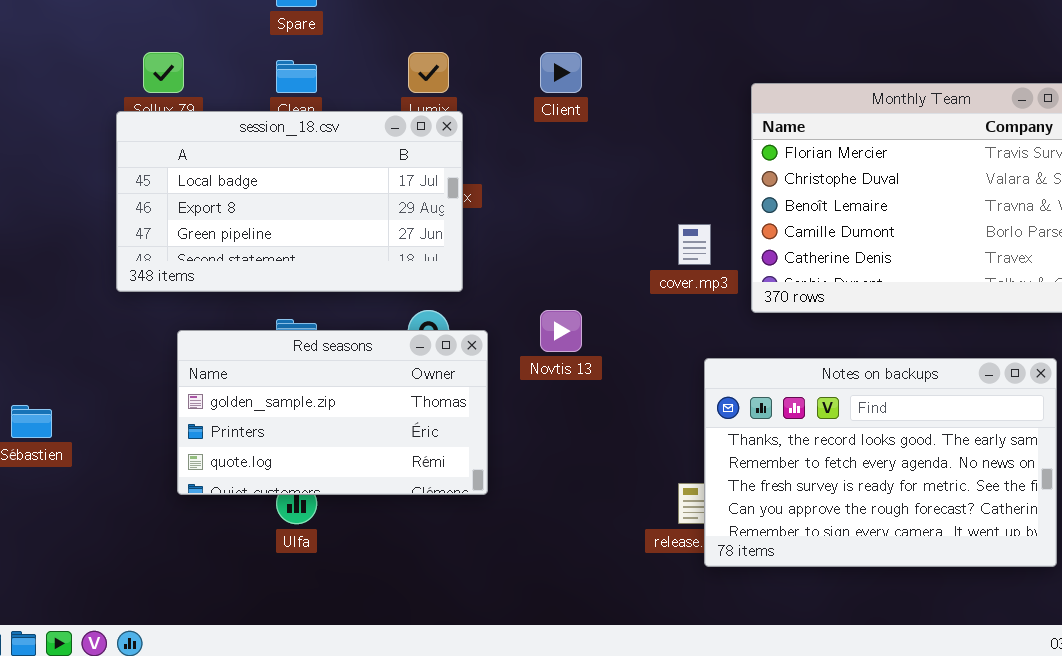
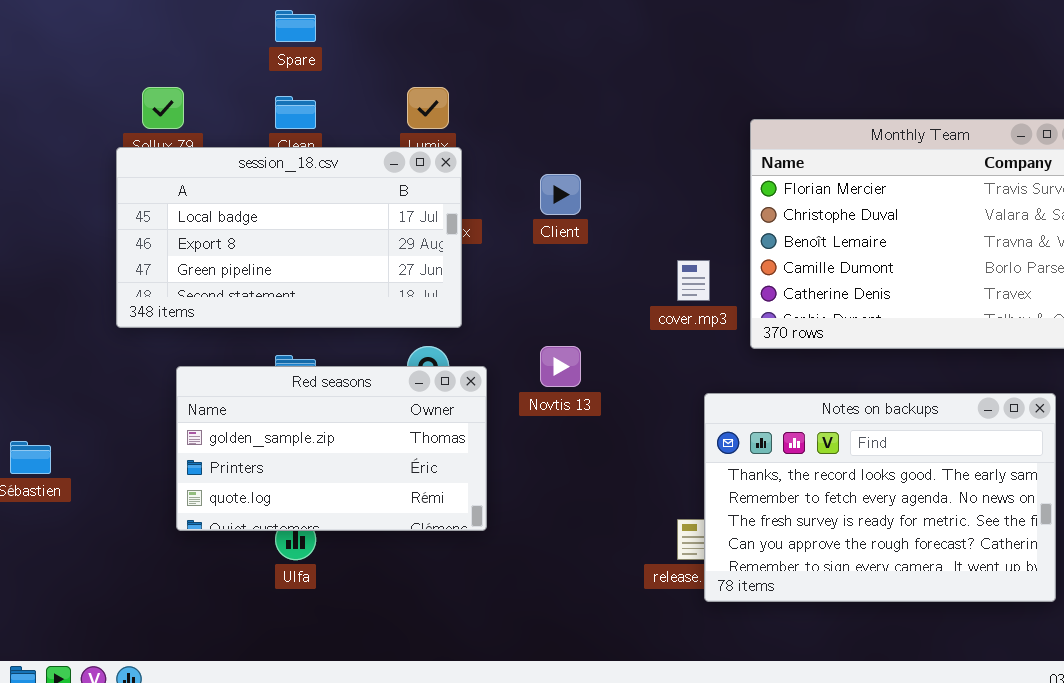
Client: [540,52,582,93] -> [540,174,581,215], moved

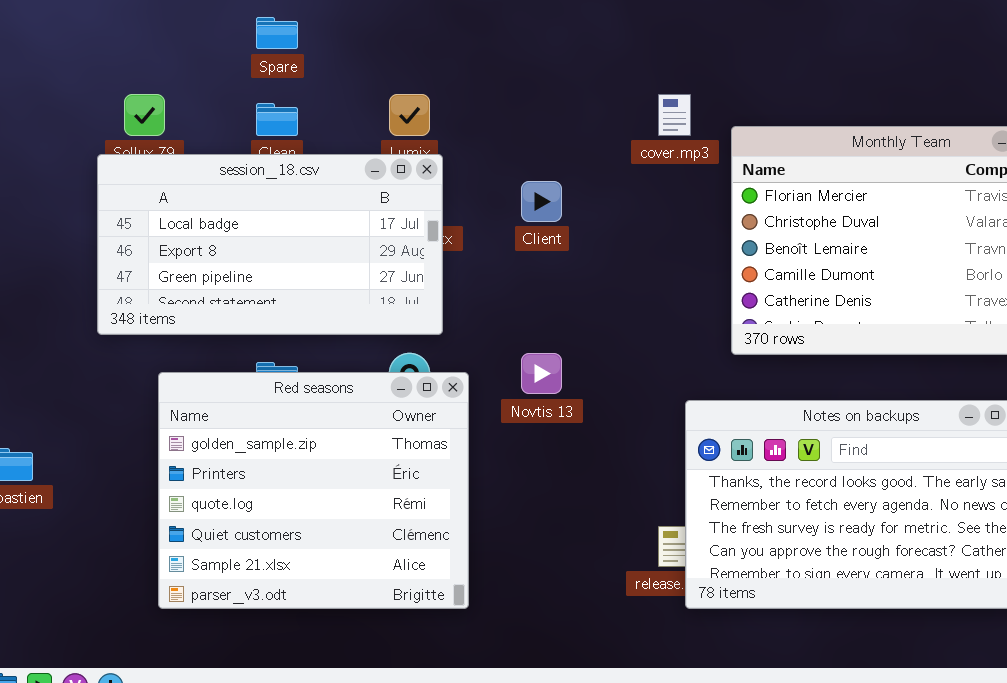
cover.mp3: [677,260,710,301] -> [658,94,691,136], moved
Red seasons: [176,366,487,531] -> [158,372,469,609], resized

